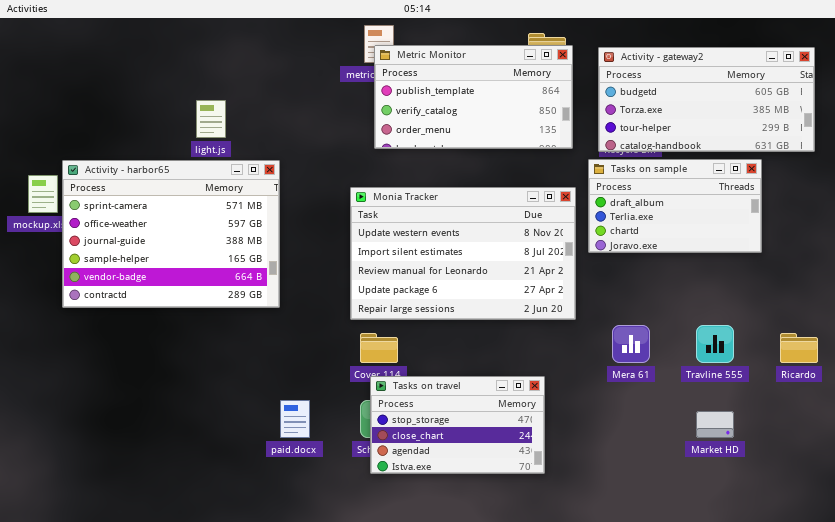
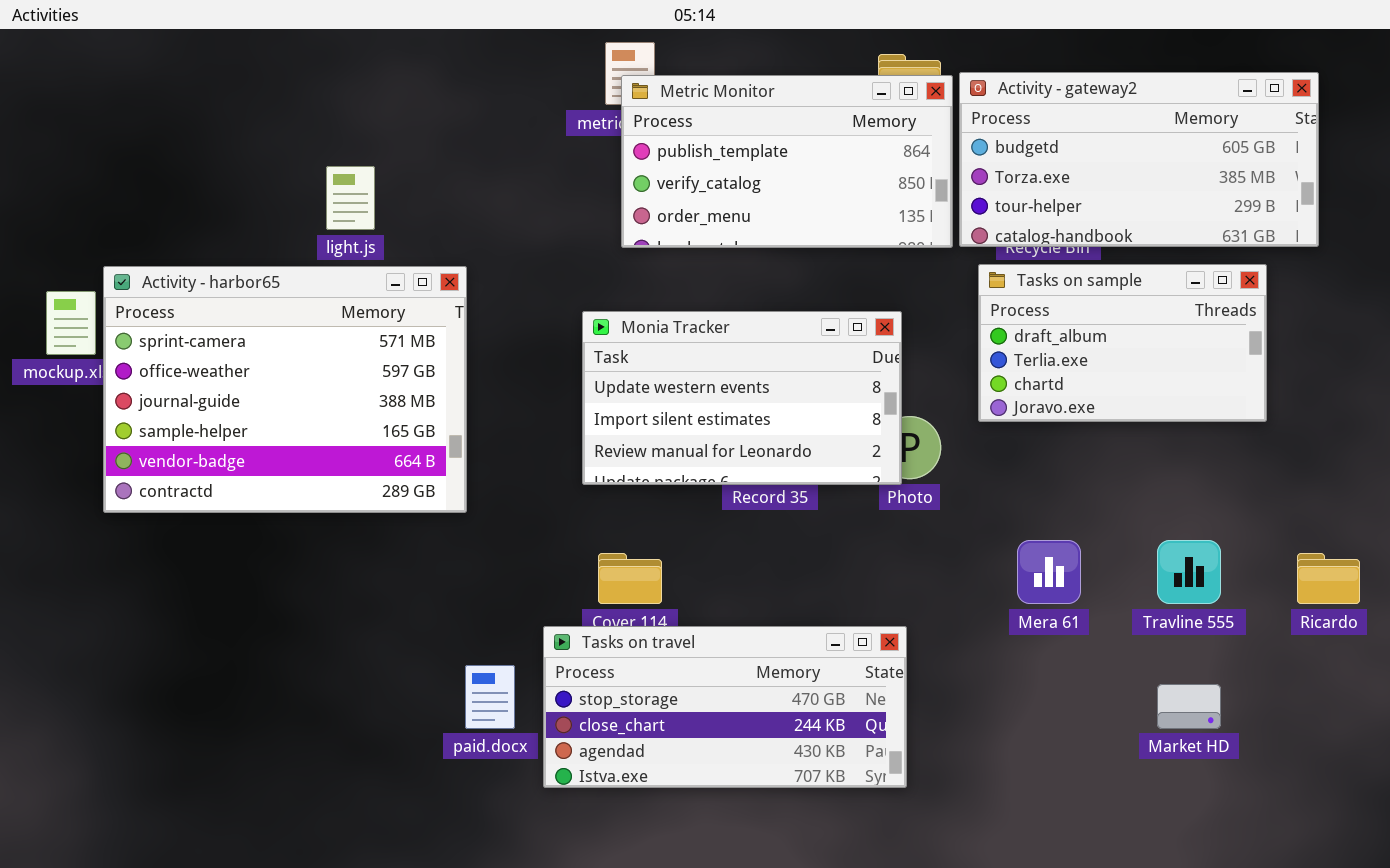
Activity - gateway2: [598,47,815,152] -> [959,72,1319,247], moved
Monia Tracker: [350,187,576,320] -> [582,311,902,485], resized
Tasks on travel: [370,376,545,474] -> [543,626,907,788], resized

